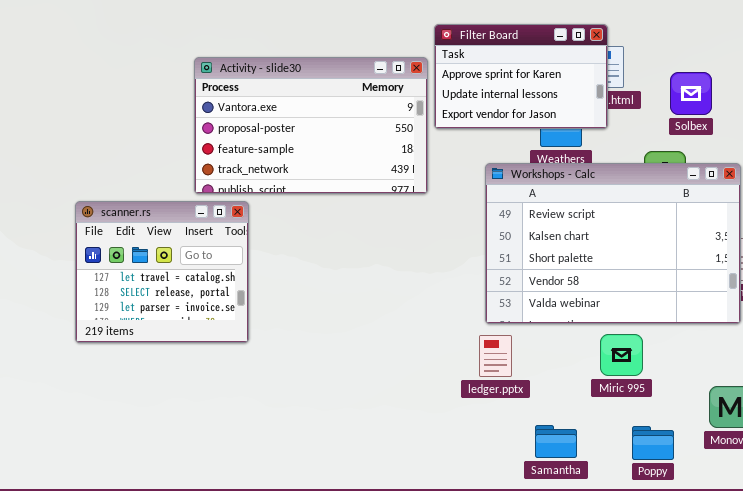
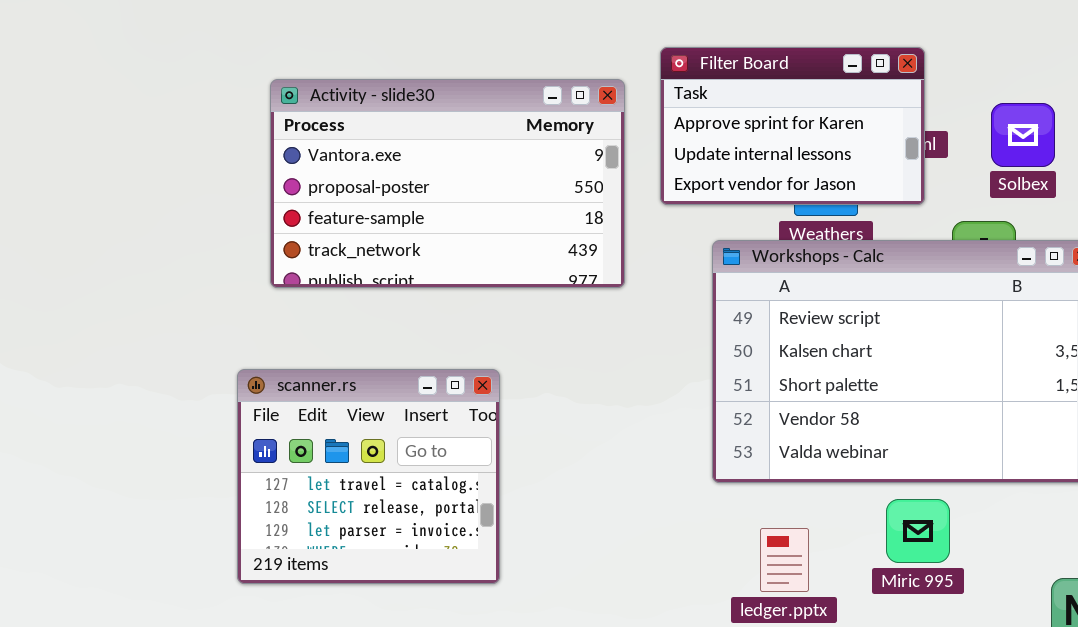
Filter Board: [434,24,608,129] -> [660,47,925,205], moved
scanner.rs: [75,201,249,343] -> [237,369,500,584], moved
ledger.pptx: [479,335,512,377] -> [760,528,809,592], moved

